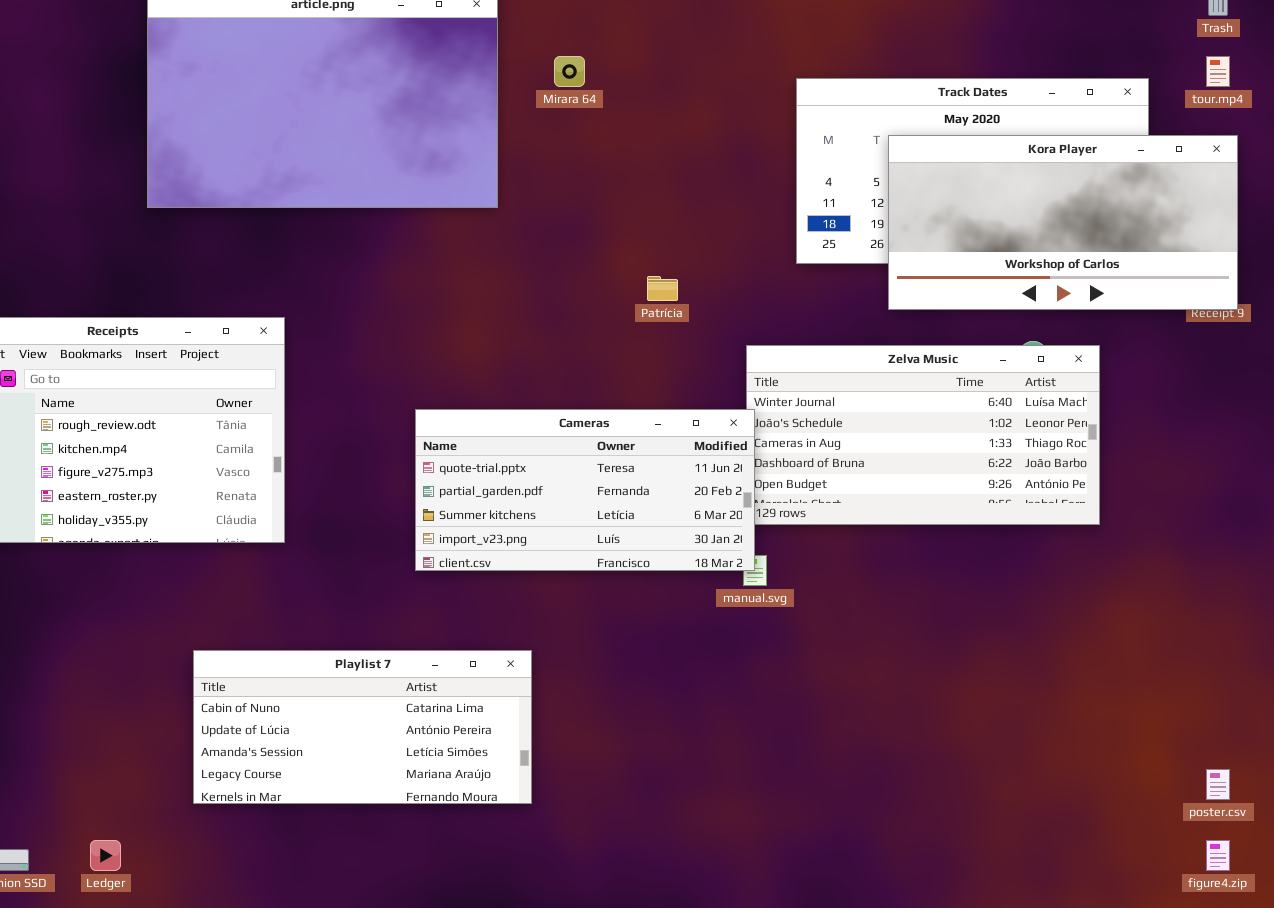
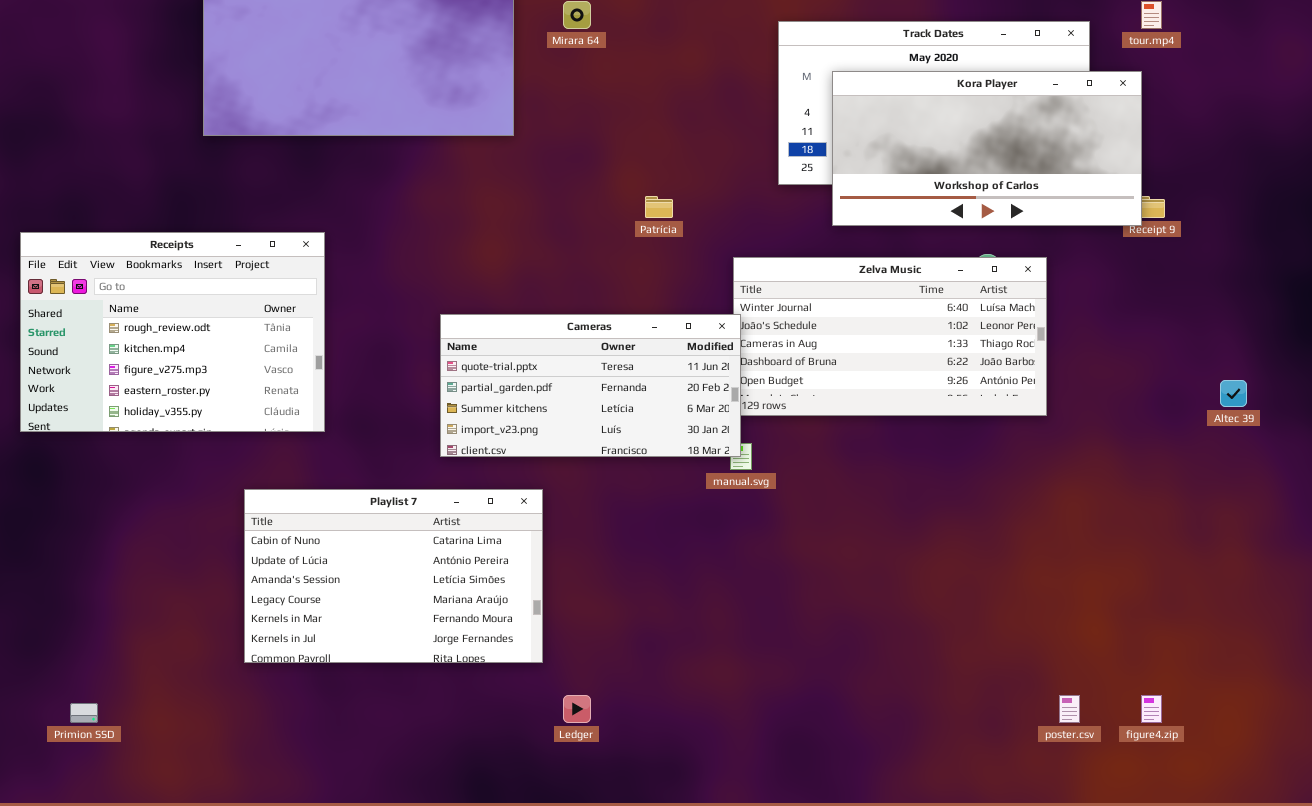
Kora Player: [888,135,1238,310] -> [832,71,1142,226], moved
Playlist 7: [193,650,532,804] -> [244,489,543,663], resized
poster.csv: [1206,769,1230,800] -> [1059,695,1080,723], moved
Ledger: [90,840,121,871] -> [563,695,591,723], moved

